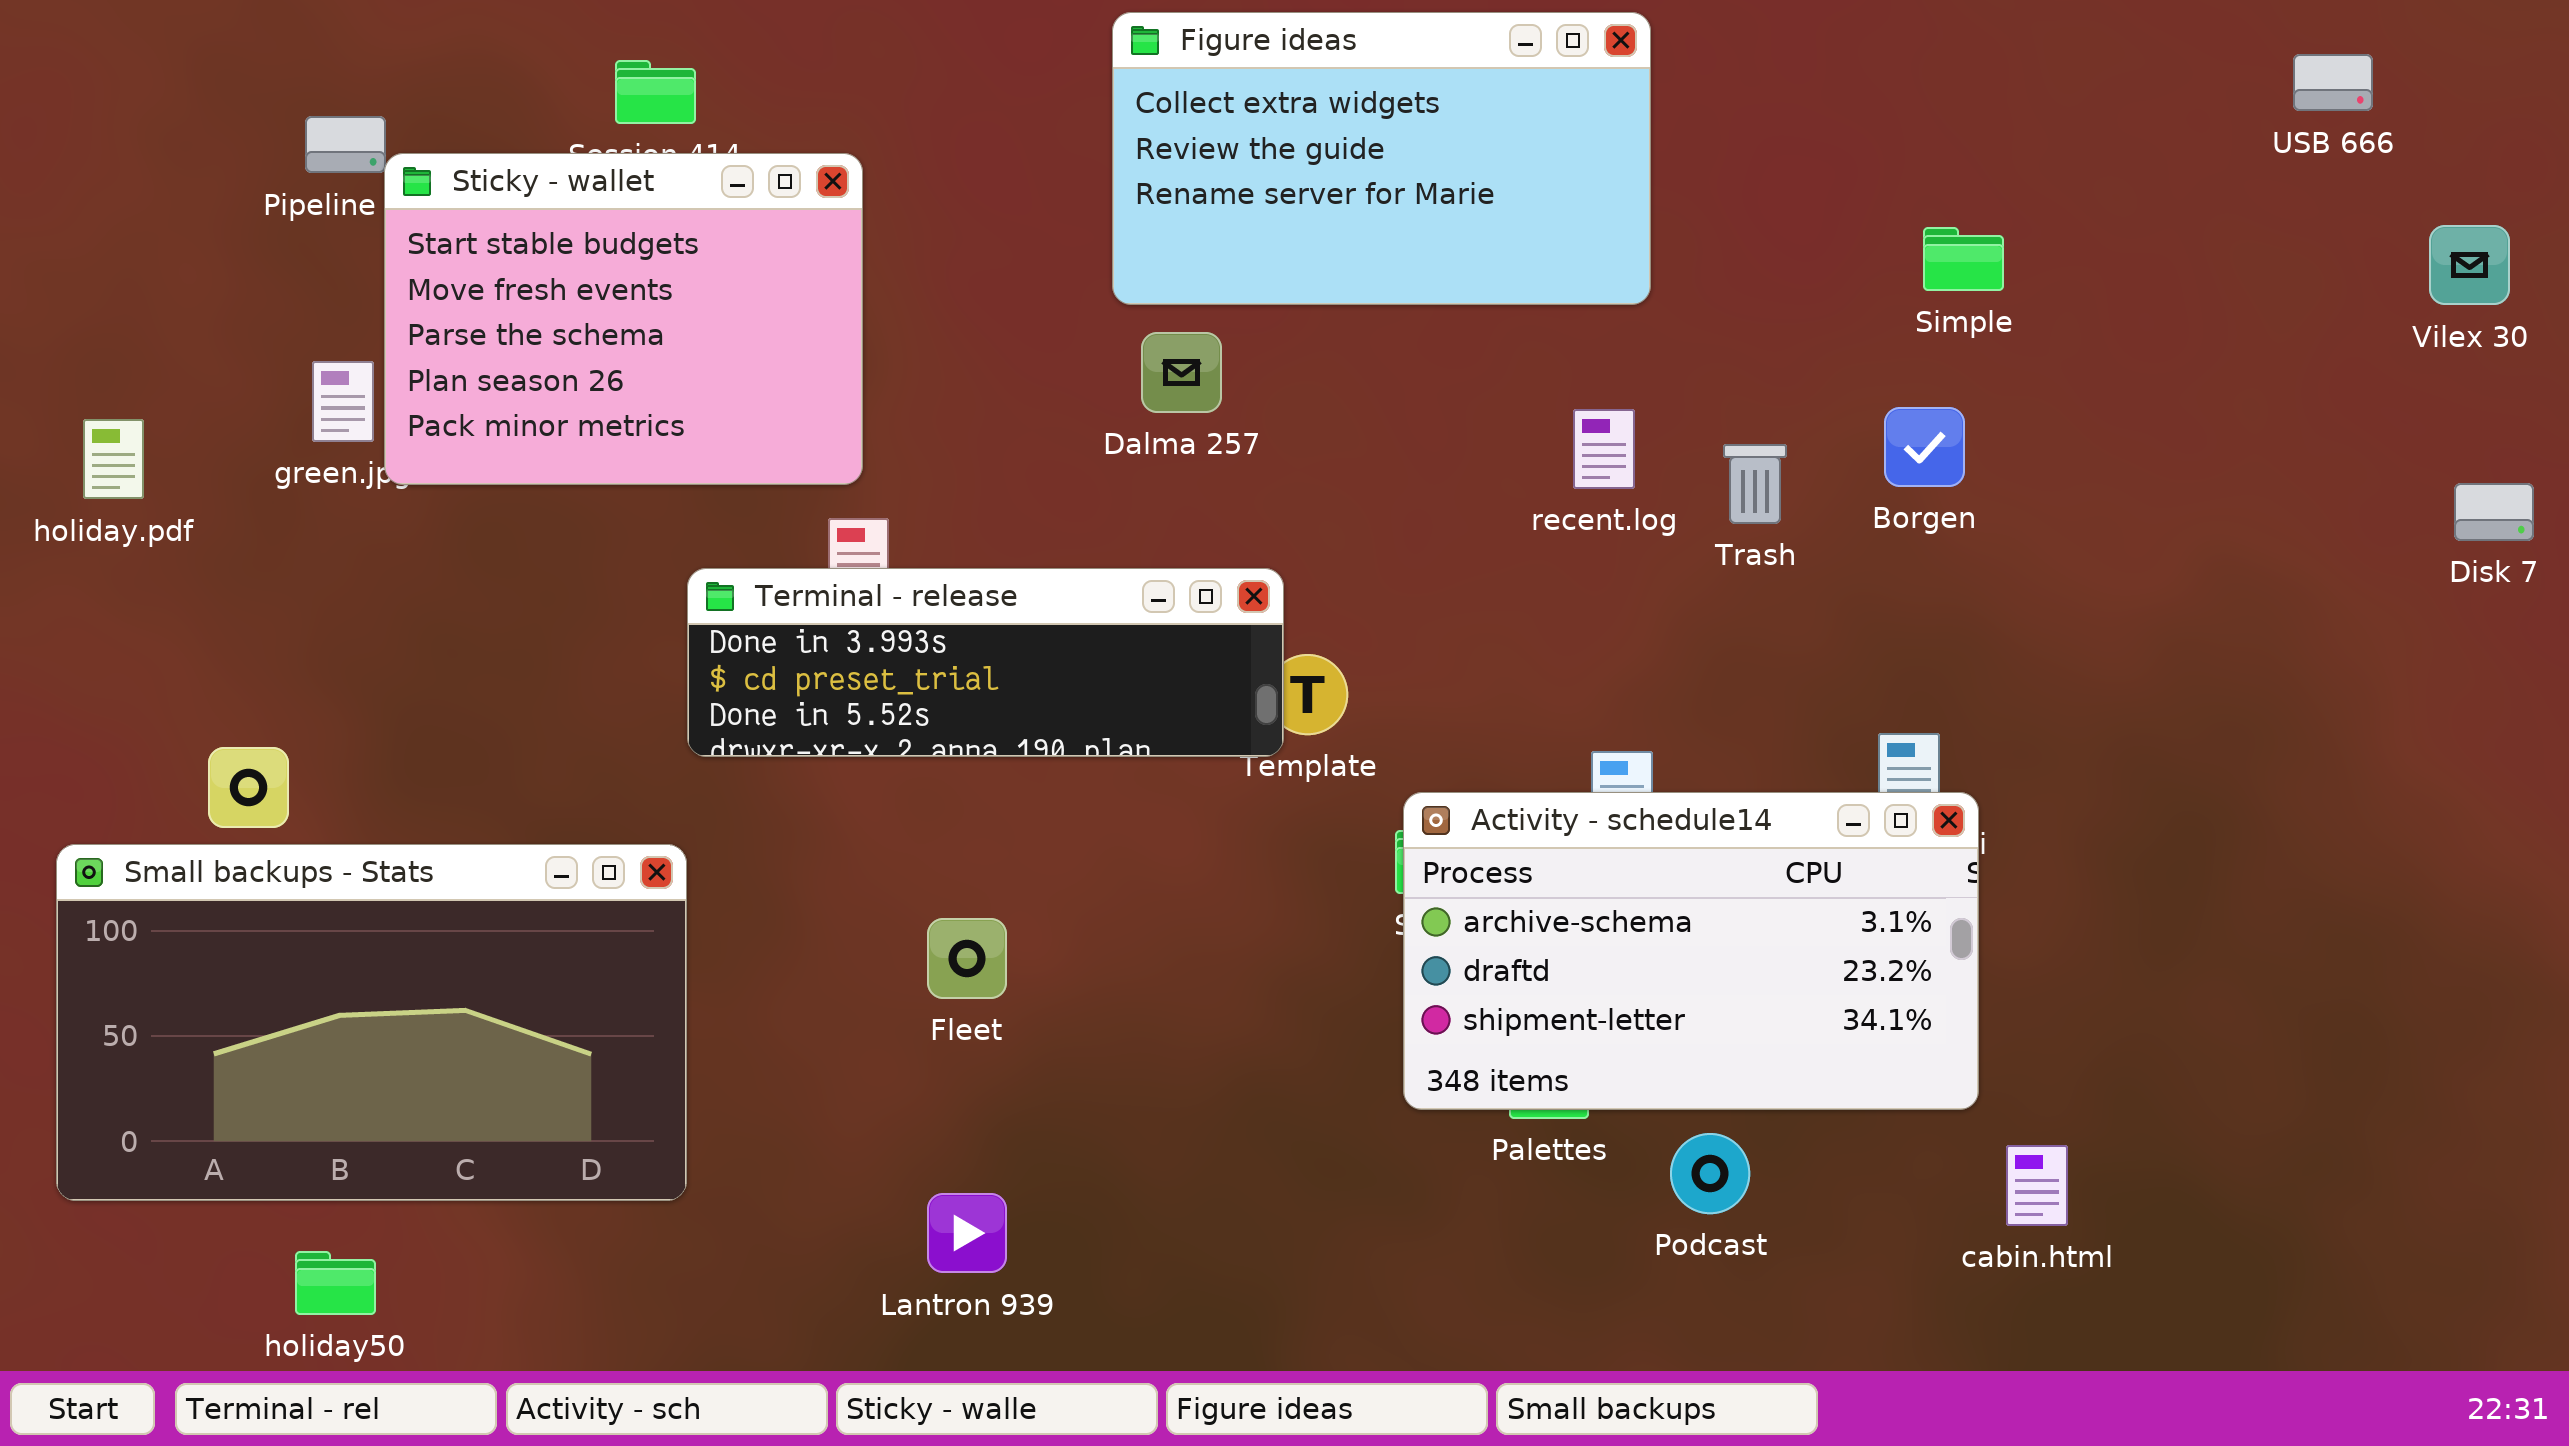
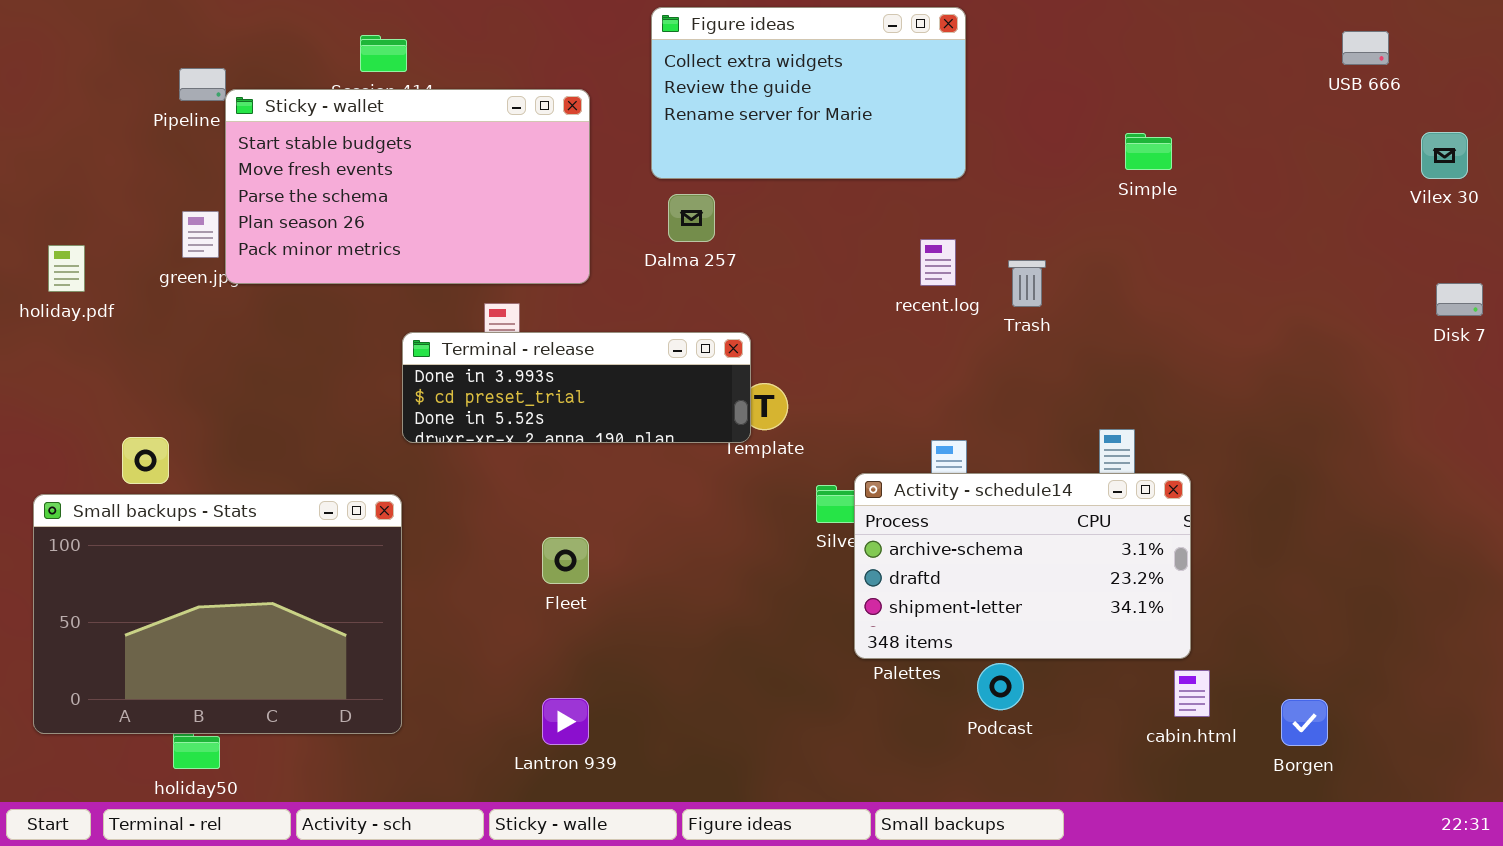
Sticky - wallet: [384,153,863,485] -> [225,89,590,284], resized
Borgen: [1884,407,1965,487] -> [1281,699,1328,746], moved
Activity - schedule14: [1403,792,1979,1110] -> [854,473,1191,659], moved
Small backups - Stats: [56,844,687,1201] -> [33,494,402,734], resized

